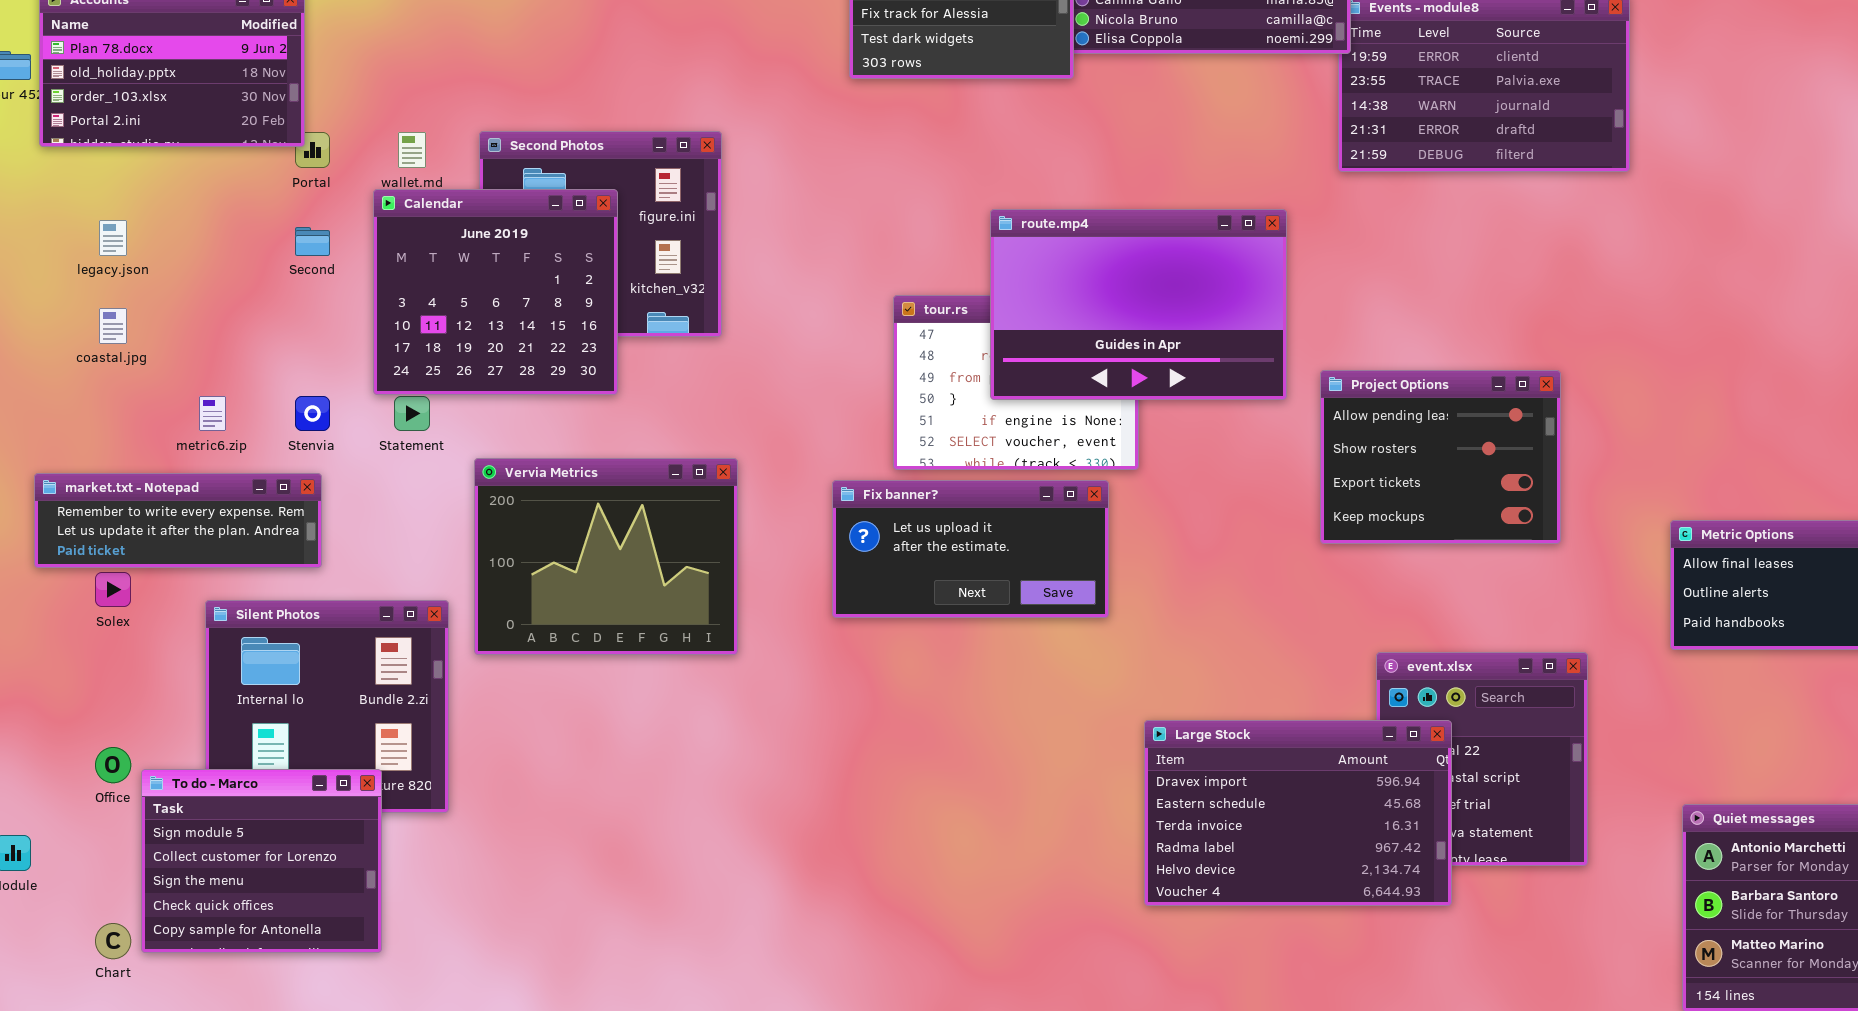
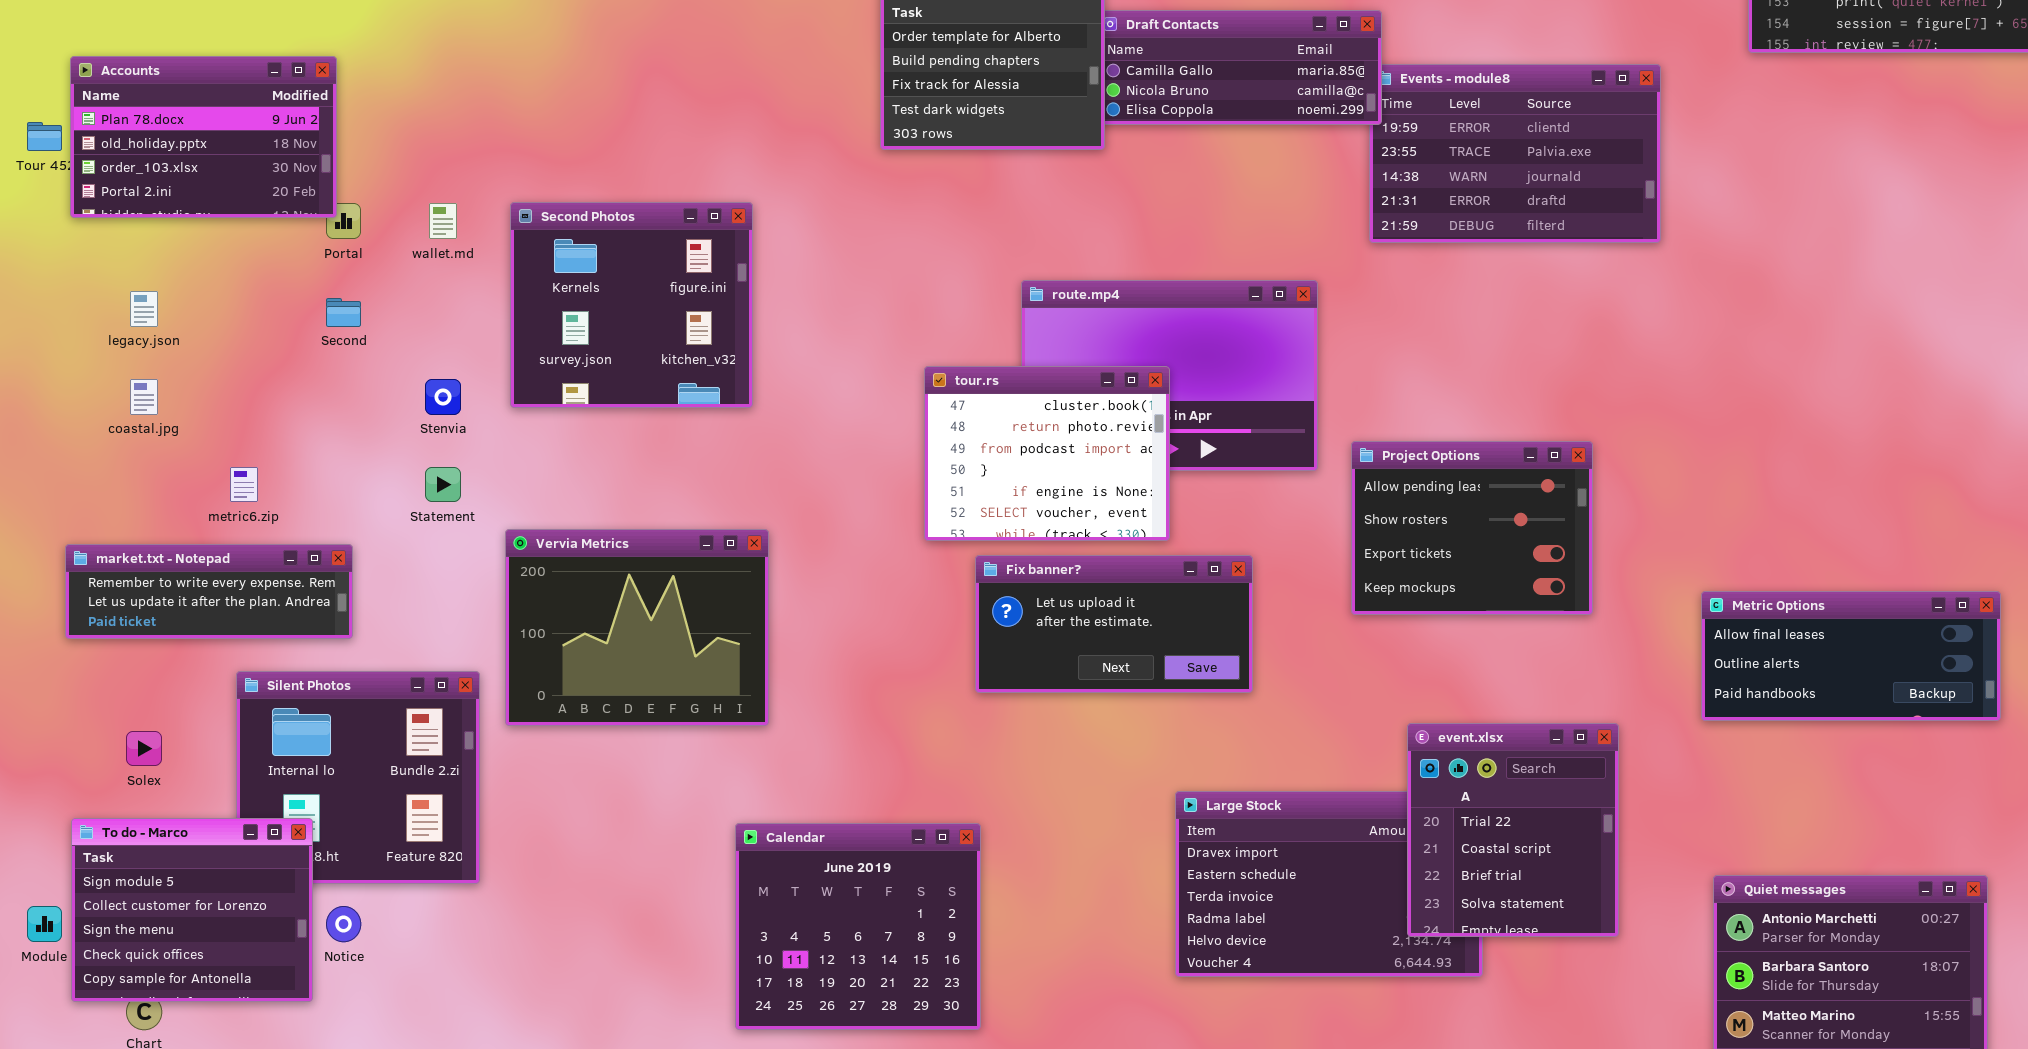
Calendar: [373,189,618,395] -> [735,823,981,1030], moved
tour.rs: [893,295,1139,470] -> [924,366,1170,541], raised
Stenvia: [295,396,330,431] -> [425,379,461,415], moved
Fix banner?: [832,480,1109,618] -> [975,555,1253,693], moved
Solex: [95,572,131,607] -> [126,731,162,766], moved
event.xlsx: [1376,652,1588,866] -> [1407,723,1619,937], raised
To do - Marco: [141,769,382,953] -> [71,818,313,1002], moved

